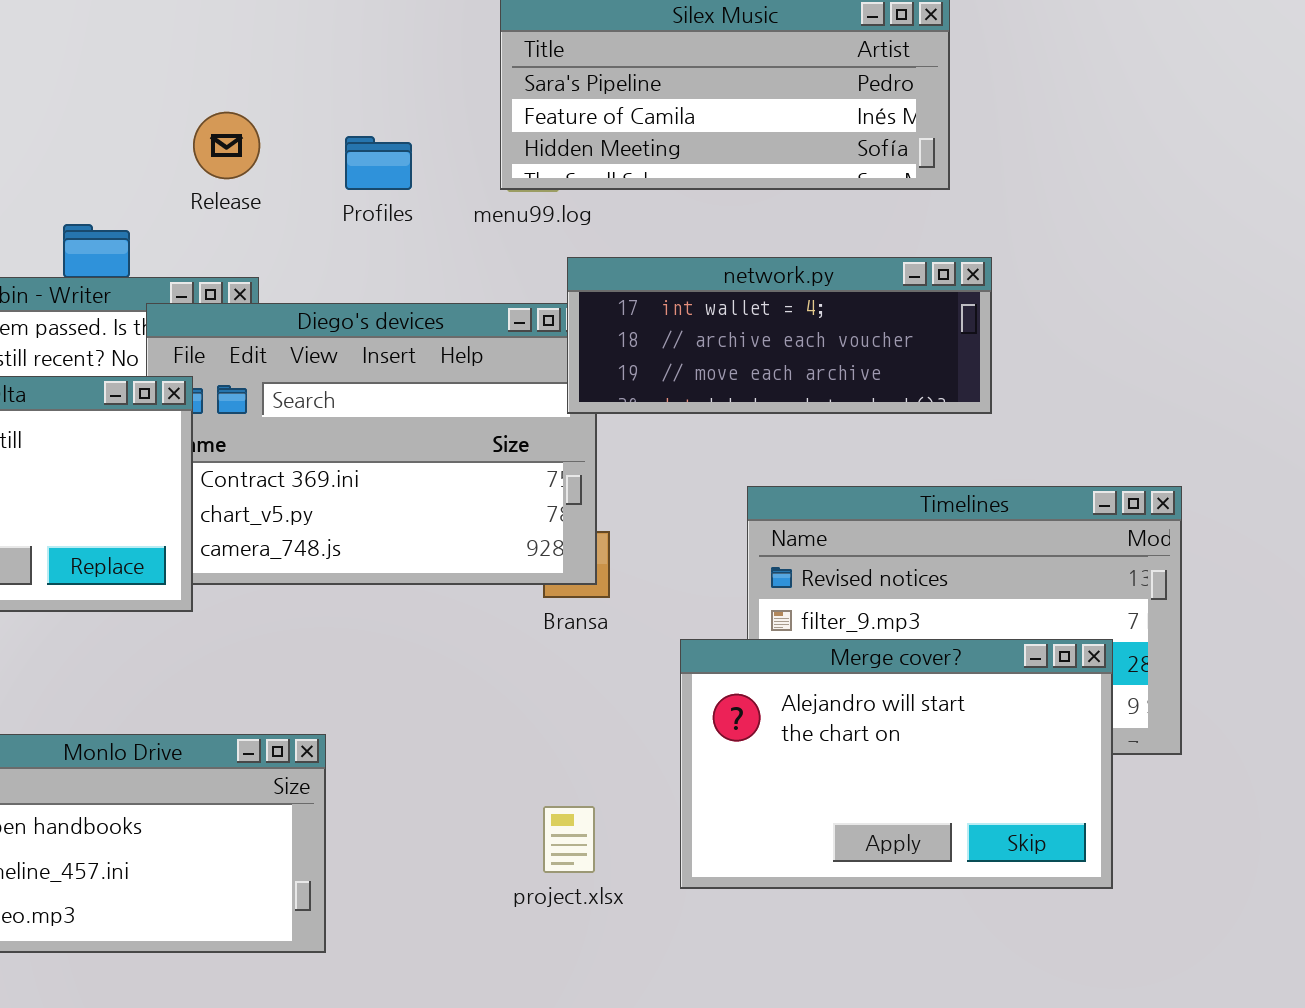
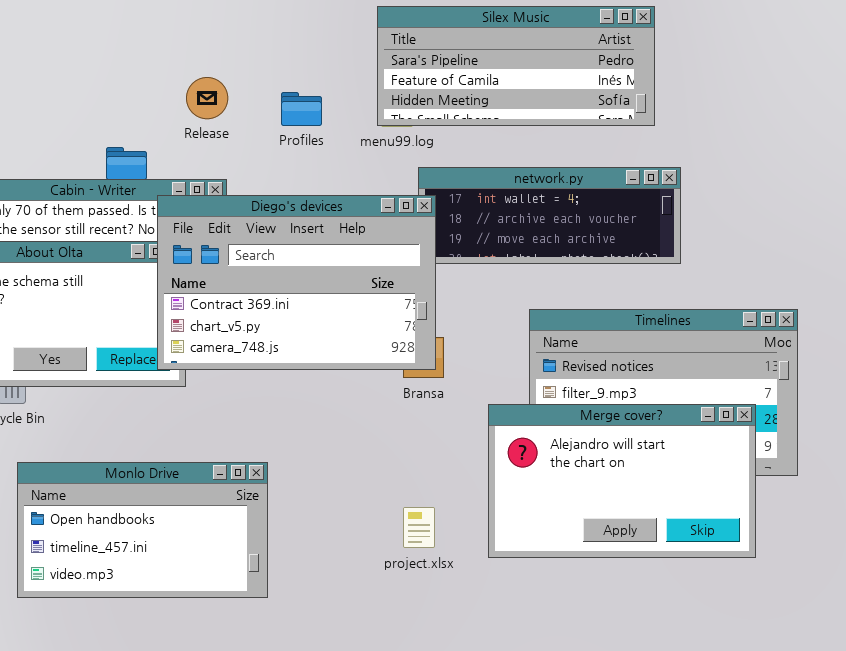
Diego's devices: [146,303,597,585] -> [157,195,436,370], raised

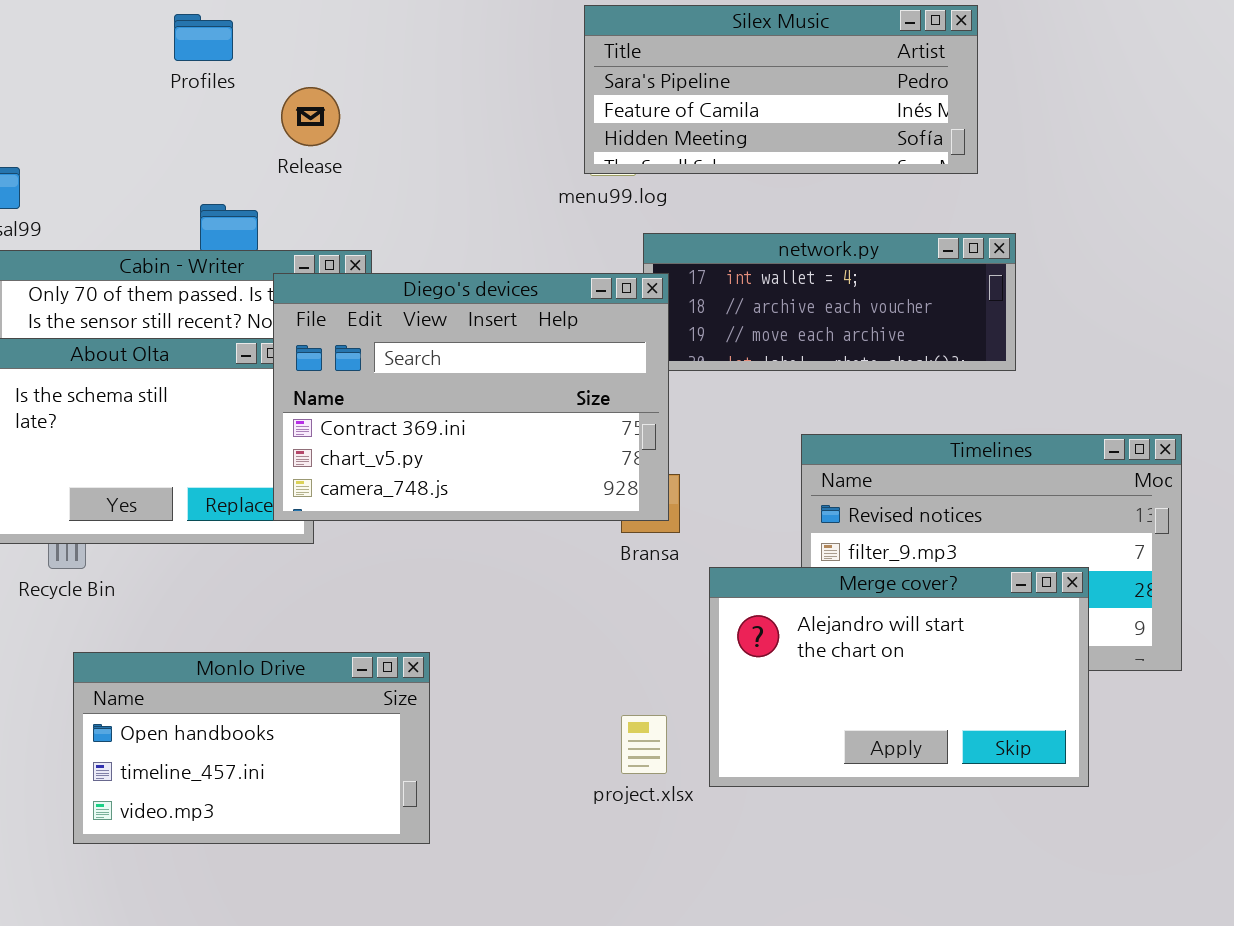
Release: [186,77,228,119] -> [281,87,340,146], moved
Profiles: [281,92,322,126] -> [174,14,233,61], moved
Merge cover?: [488,404,756,558] -> [709,567,1089,787], moved

